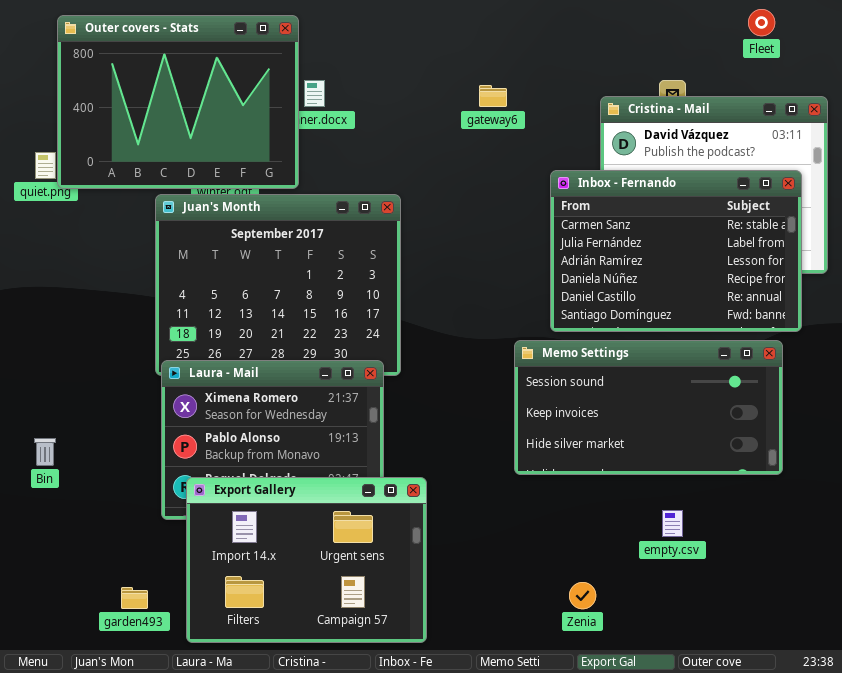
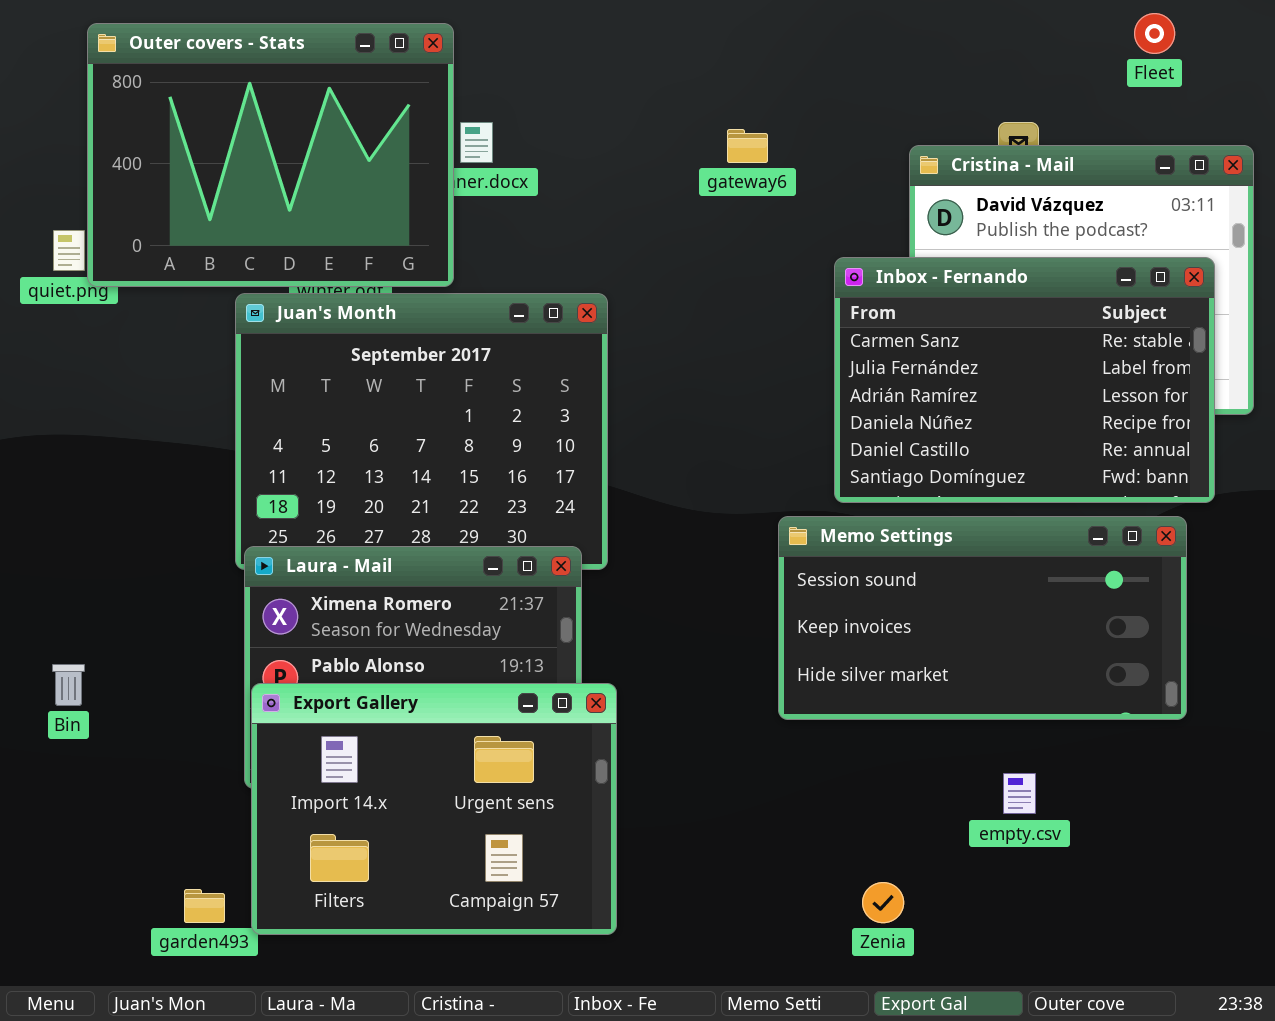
Export Gallery: [186,477,427,643] -> [251,683,617,935], moved

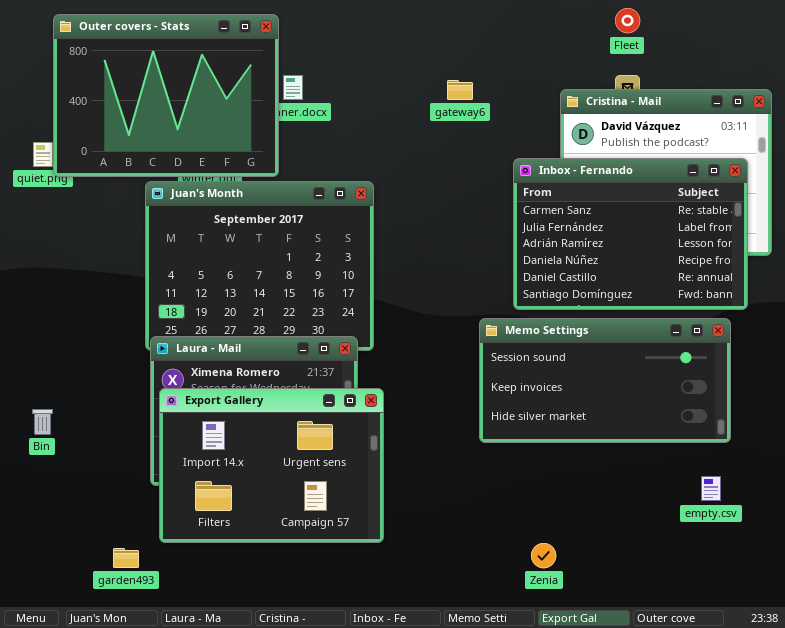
Fleet: [1134,13,1175,54] -> [615,8,640,33], moved
Export Gallery: [251,683,617,935] -> [159,388,384,543], moved
empty.csv: [1003,773,1036,814] -> [701,476,721,501], moved

